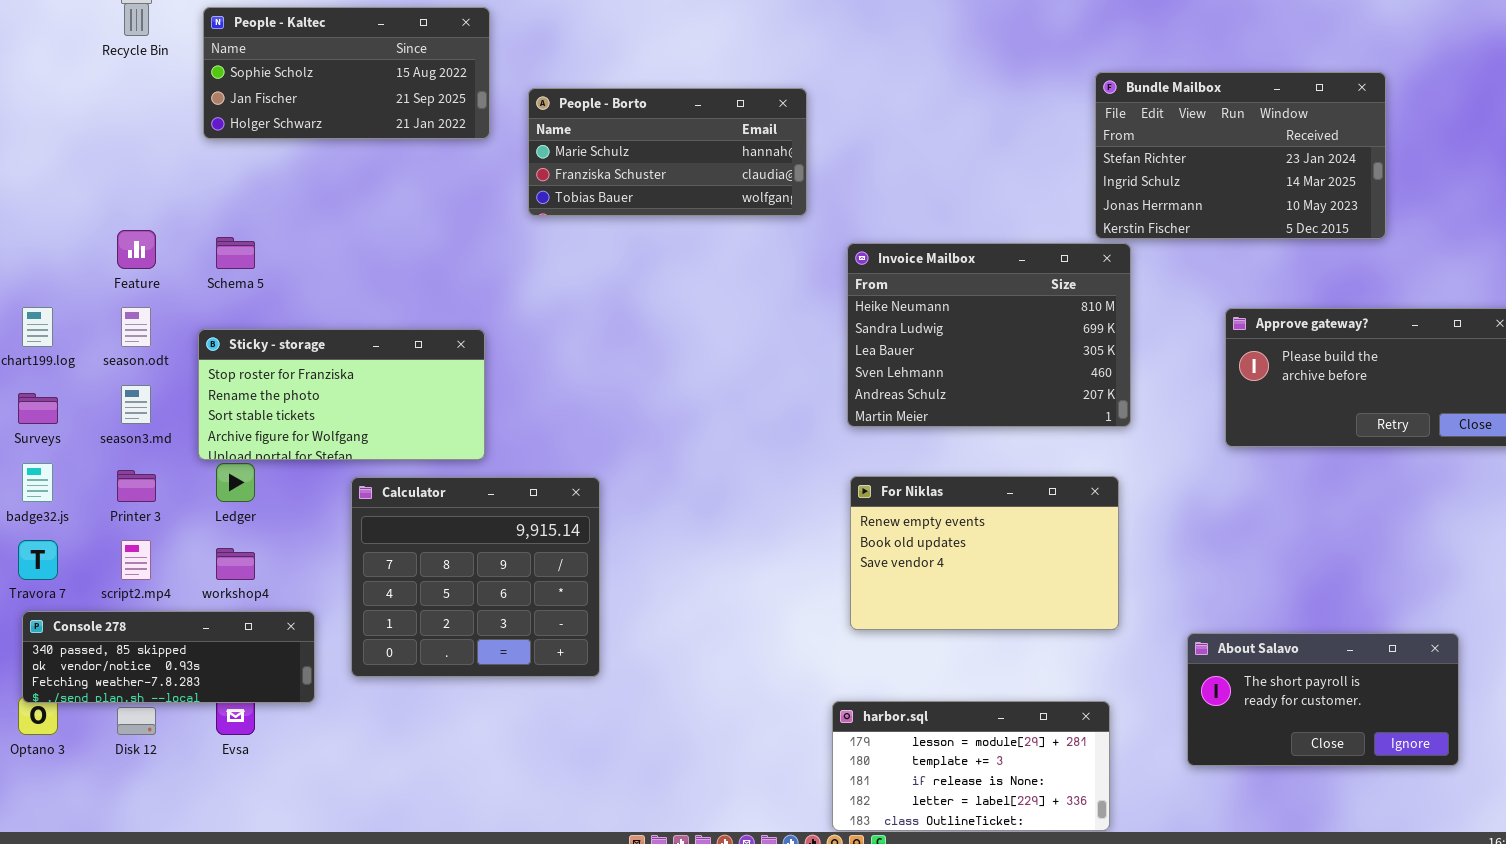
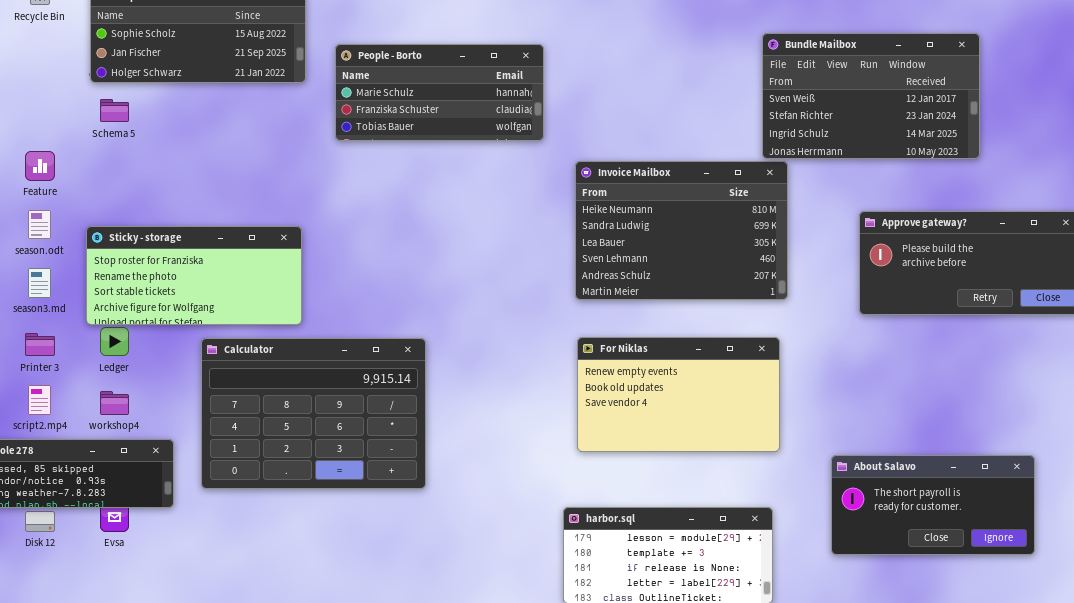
Bundle Mailbox: [1095,72,1386,239] -> [762,33,980,159], scrolled up 1 row
Schema 5: [216,237,255,269] -> [100,99,129,122], moved
Calculator: [351,477,600,677] -> [201,338,426,489], resized

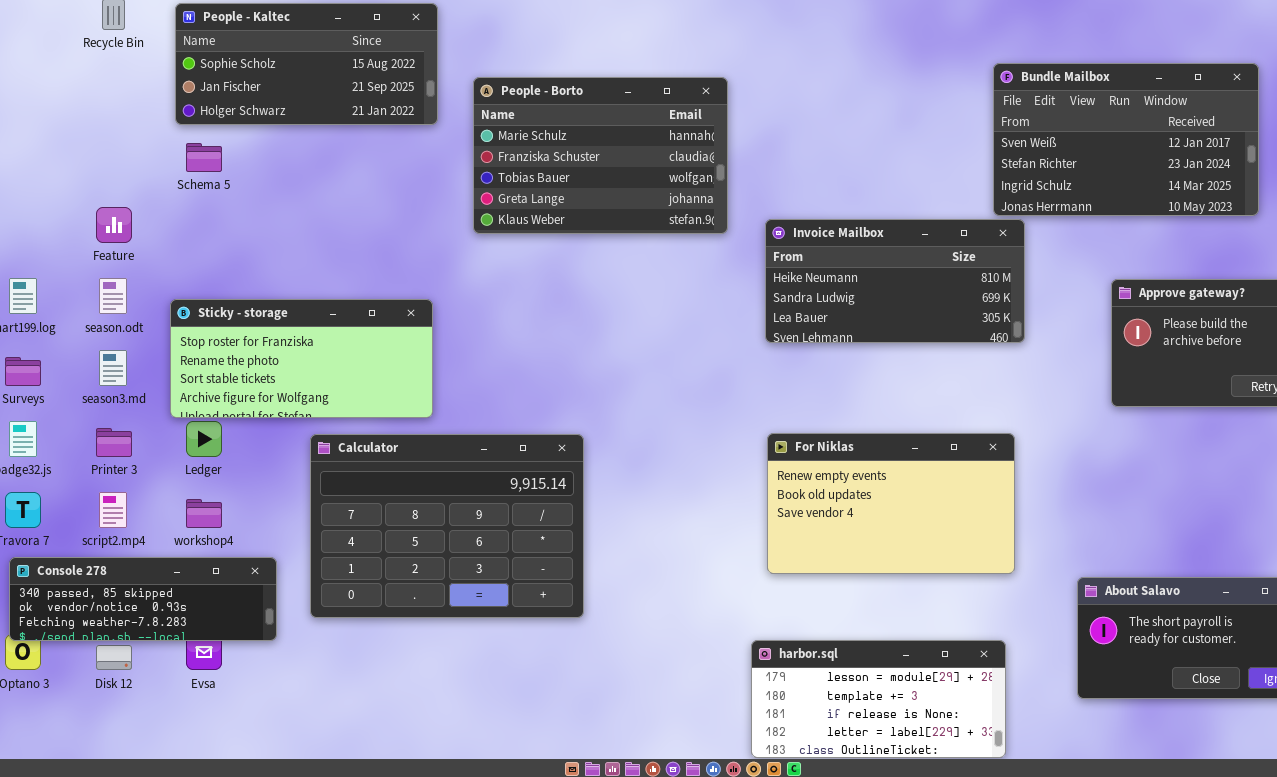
People - Borto: [335,44,544,141] -> [473,77,728,234], resized
Invoice Mailbox: [575,161,788,300] -> [765,219,1025,343], resized

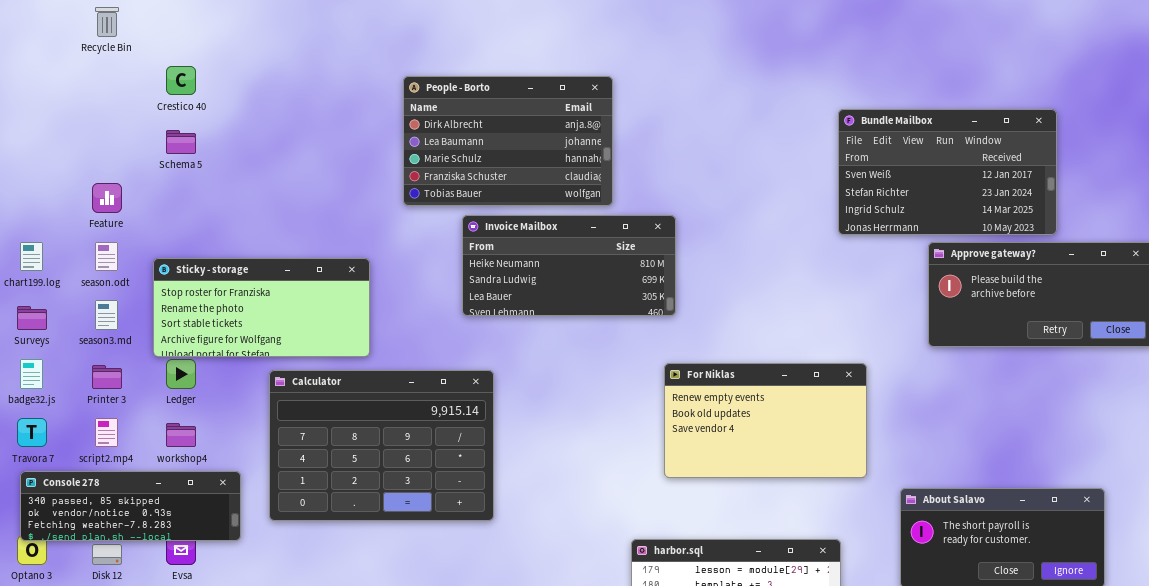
People - Kaltec: [175,3,438,125] -> none, closed
Bundle Mailbox: [993,63,1259,216] -> [838,109,1057,235], moved
People - Borto: [473,77,728,234] -> [403,76,613,206], scrolled up 2 rows
Invoice Mailbox: [765,219,1025,343] -> [462,215,676,316], moved
For Niklas: [767,433,1015,574] -> [664,363,867,478], moved

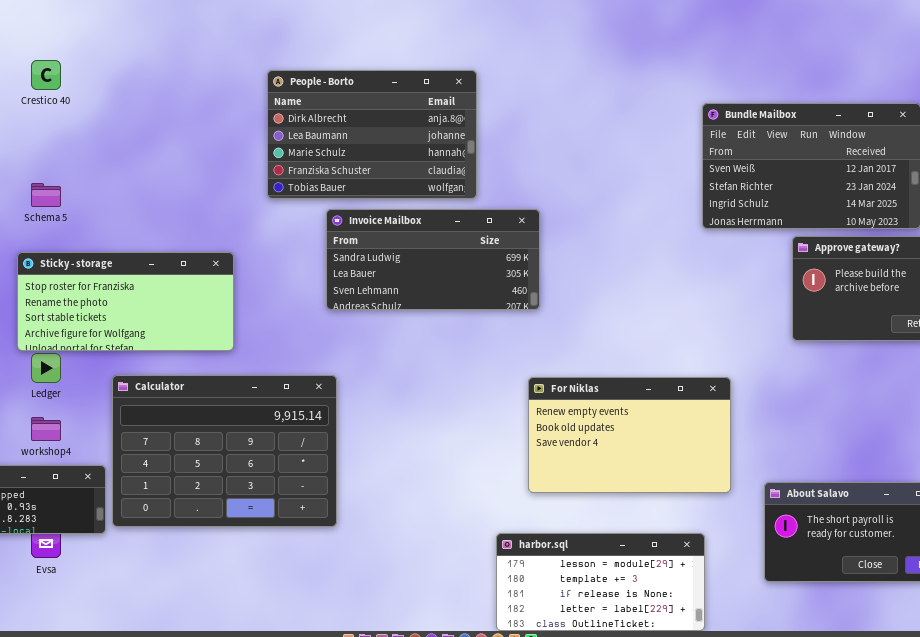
Schema 5: [166,130,196,154] -> [31,183,61,207], moved
Invoice Mailbox: [462,215,676,316] -> [326,209,540,310], scrolled down 1 row
For Niklas: [664,363,867,478] -> [528,377,731,493], moved
Calculator: [269,370,494,521] -> [112,375,337,527], moved

